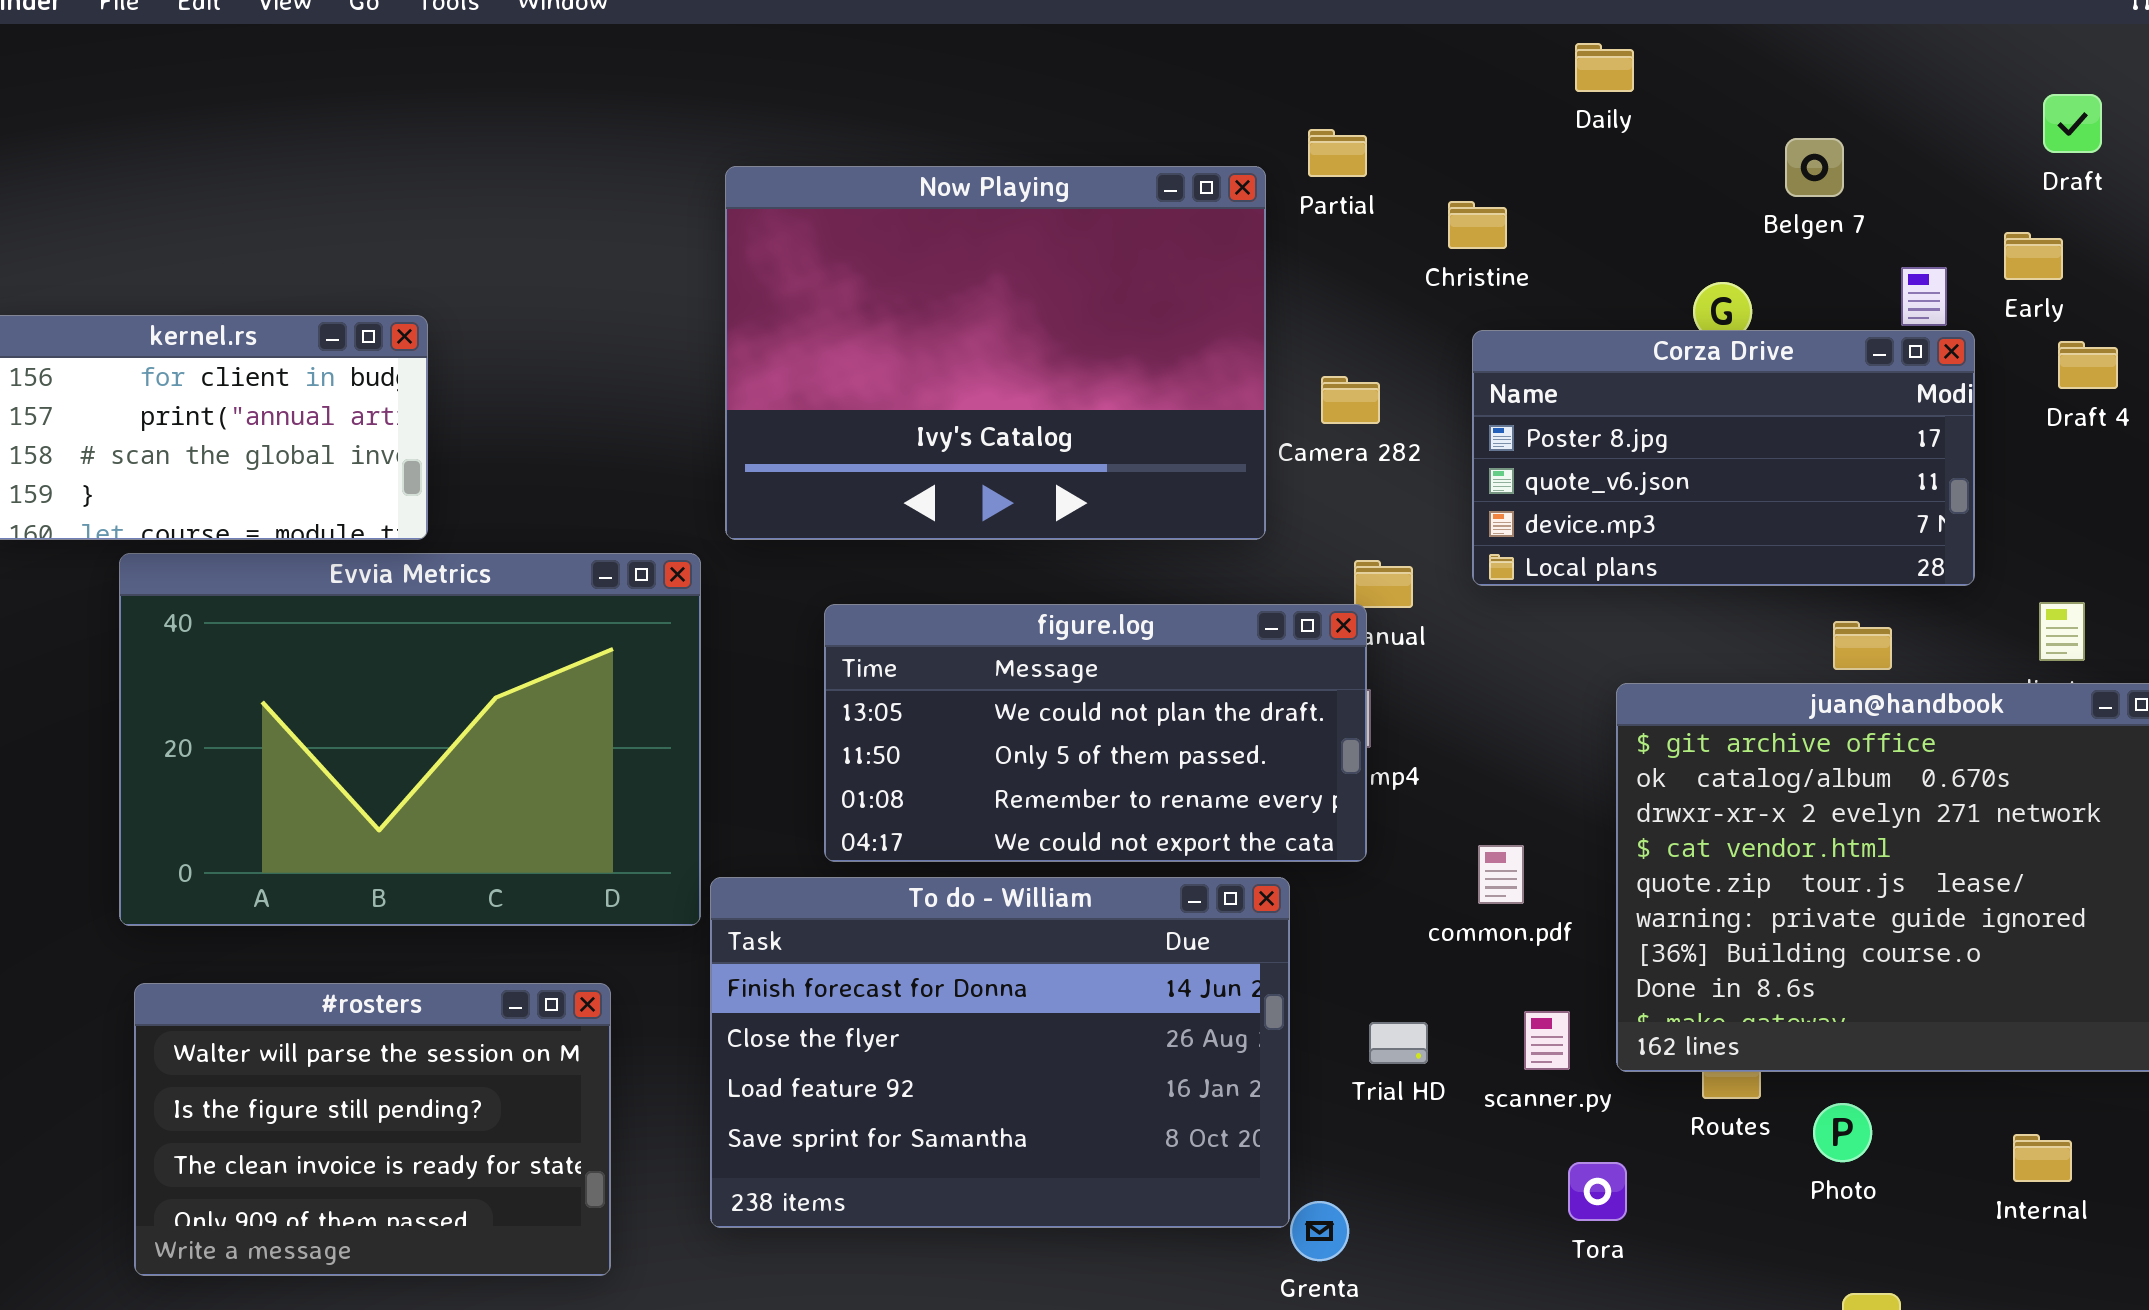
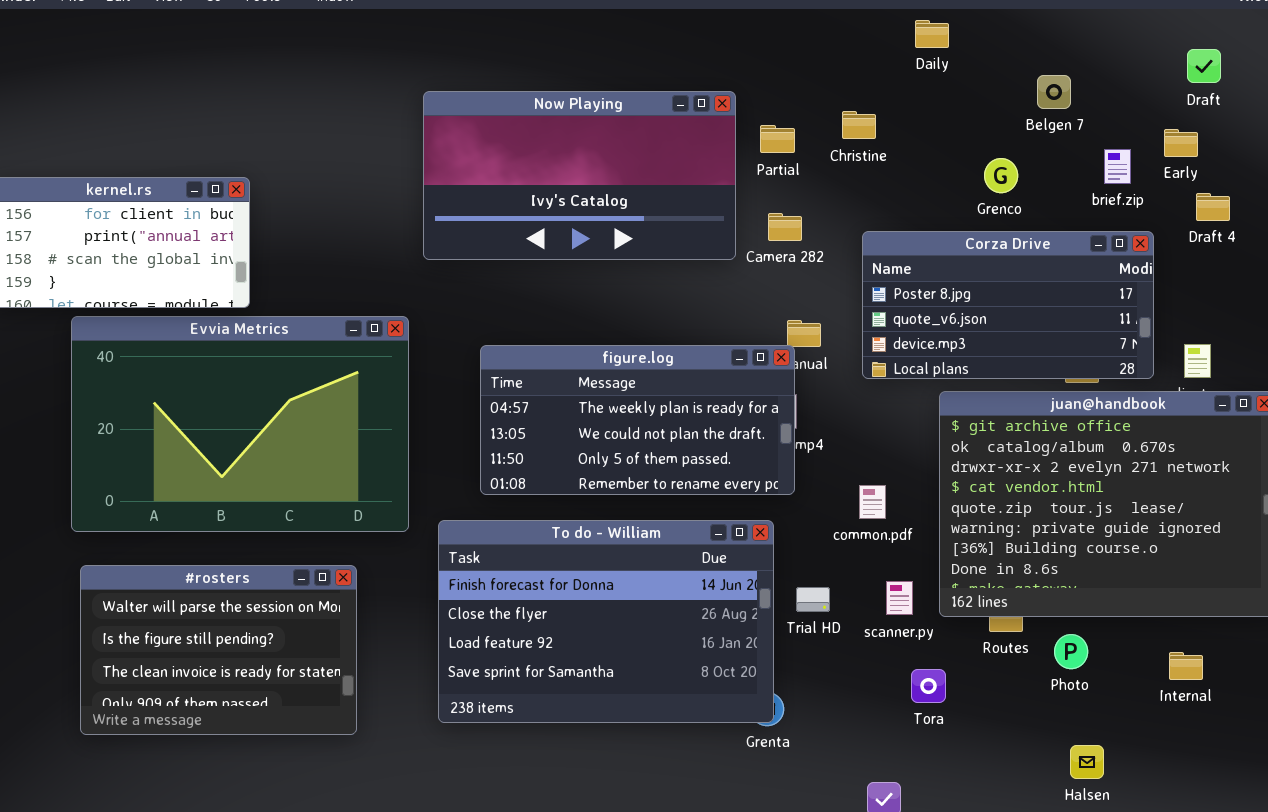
Partial: [1308,129,1367,177] -> [760,125,795,153], moved
Now Playing: [725,166,1266,540] -> [423,91,736,260], resized
Corza Drive: [1472,330,1975,586] -> [862,231,1154,379], moved
figure.log: [824,604,1367,862] -> [480,345,795,495], scrolled up 1 row
To do - William: [710,877,1290,1228] -> [438,520,774,723], moved

